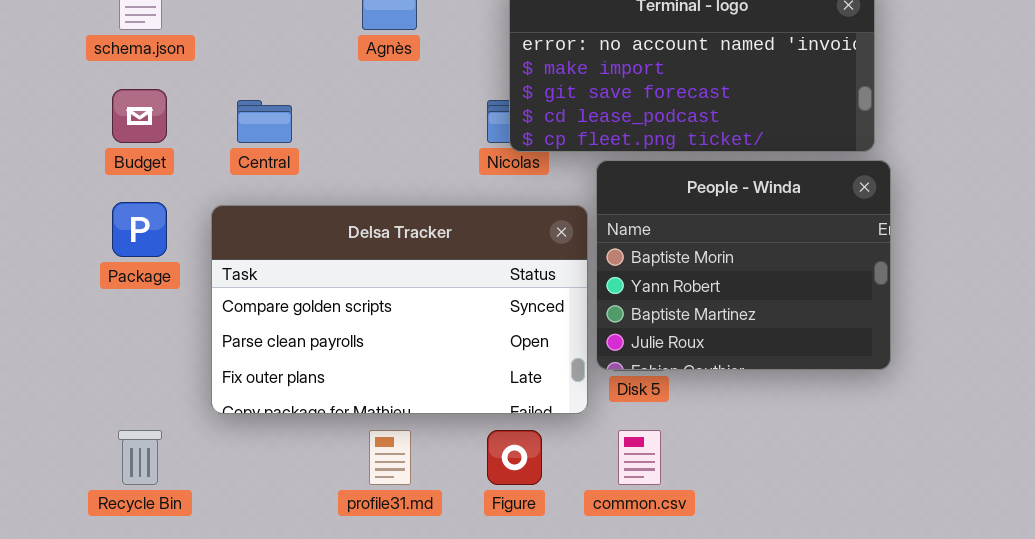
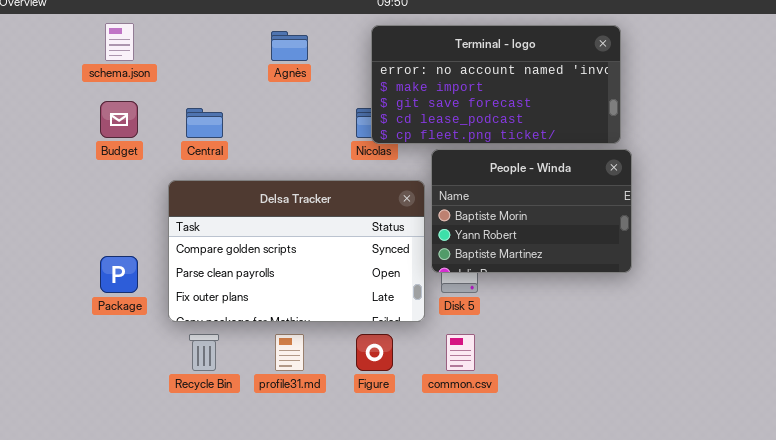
People - Winda: [596,160,891,370] -> [431,149,632,273], resized
Package: [112,202,167,257] -> [100,256,138,293], moved
Recycle Bin: [118,430,162,485] -> [189,334,219,371], moved

